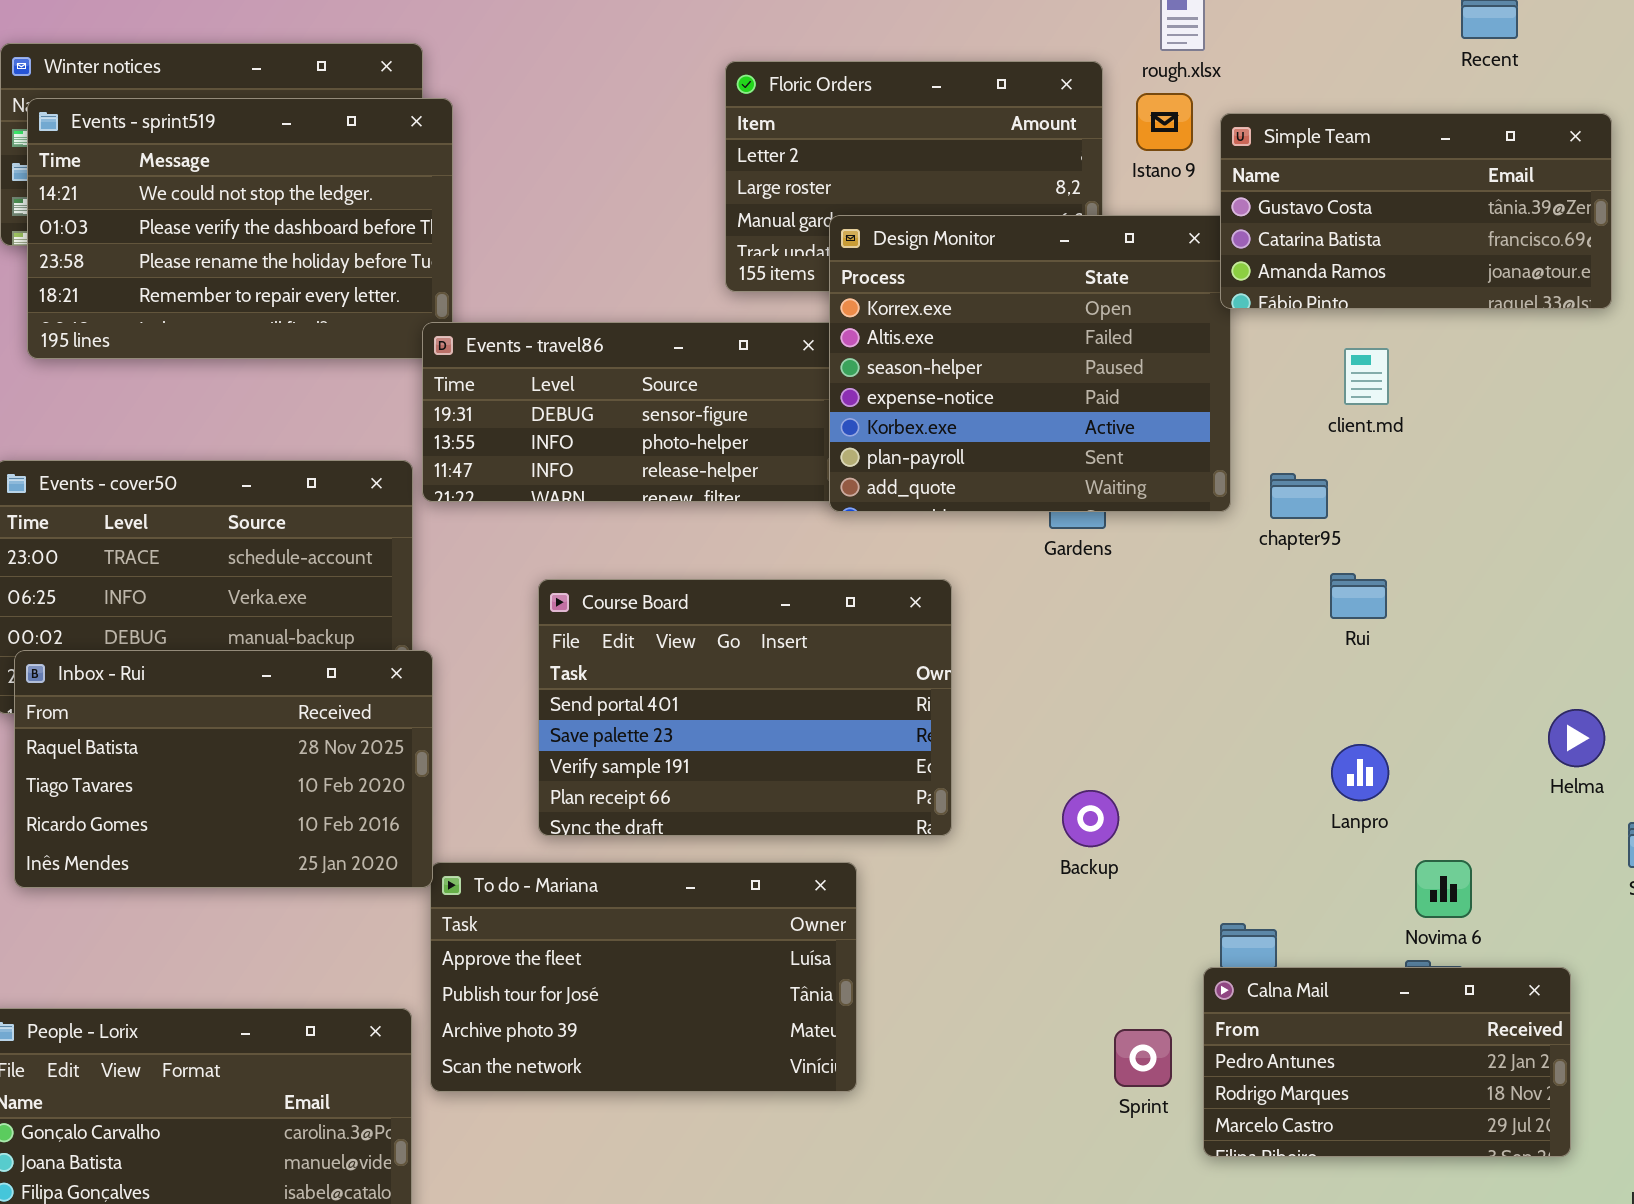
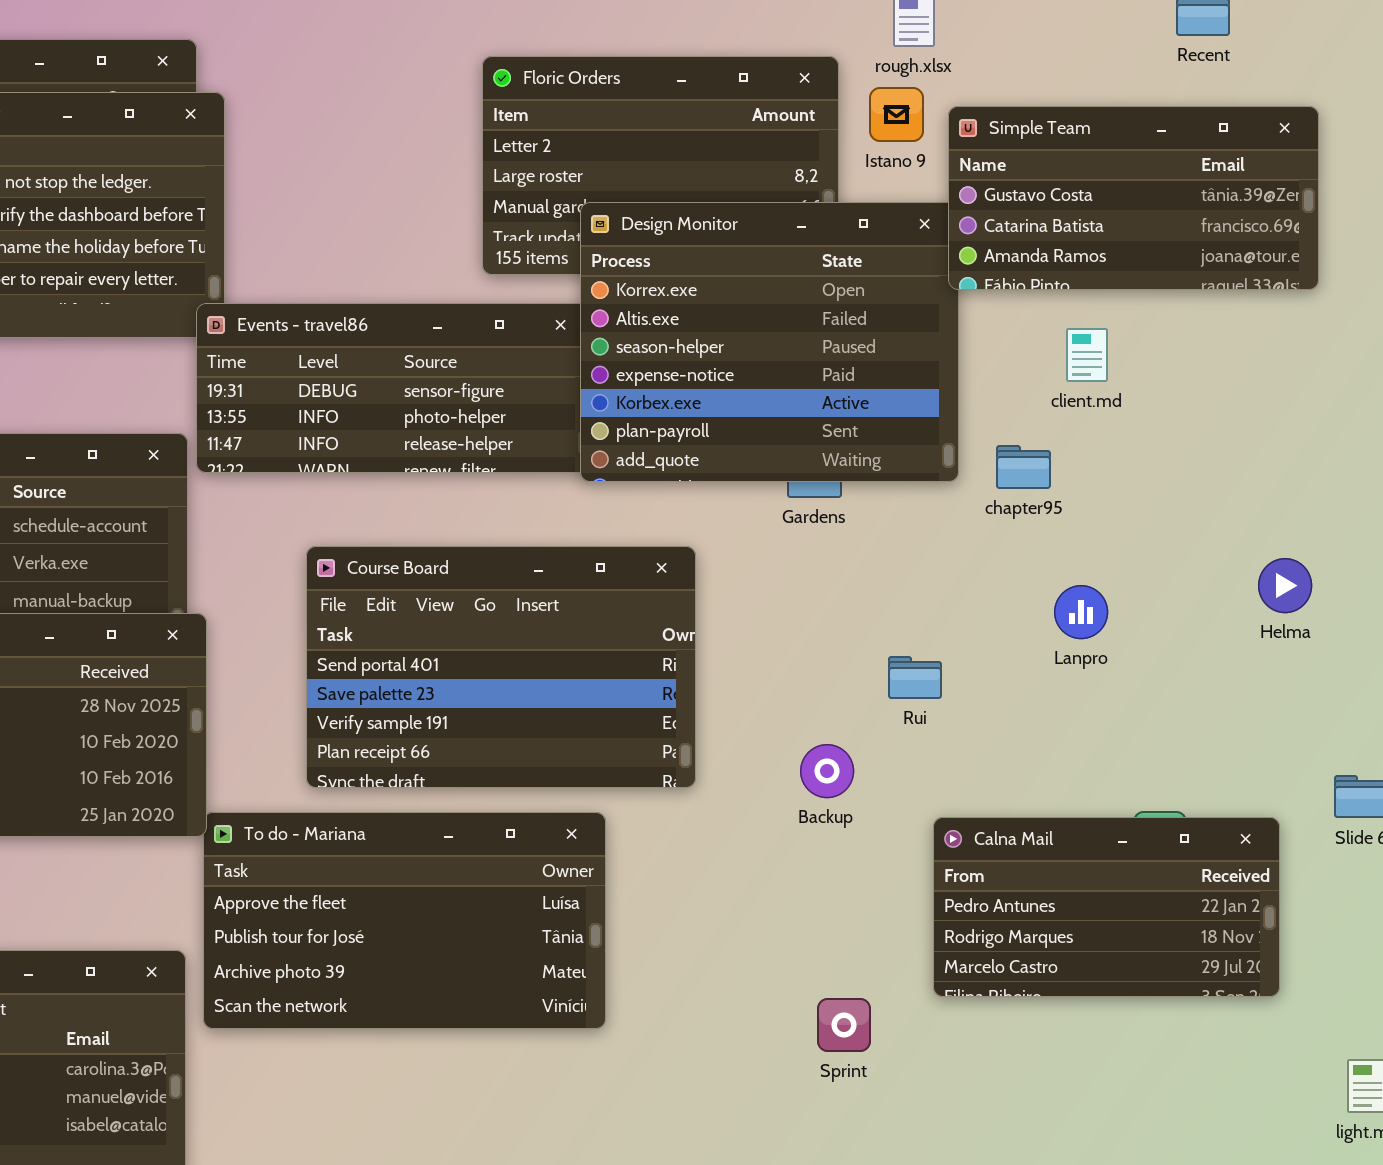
Rui: [1330,573,1387,619] -> [888,656,942,699], moved
Helma: [1548,709,1605,767] -> [1258,558,1312,613], moved
Lanpro: [1331,744,1389,801] -> [1054,585,1108,639], moved
Calna Mail: [1203,967,1571,1157] -> [933,817,1280,997], moved
Sprint: [1114,1029,1172,1087] -> [817,998,871,1052], moved

